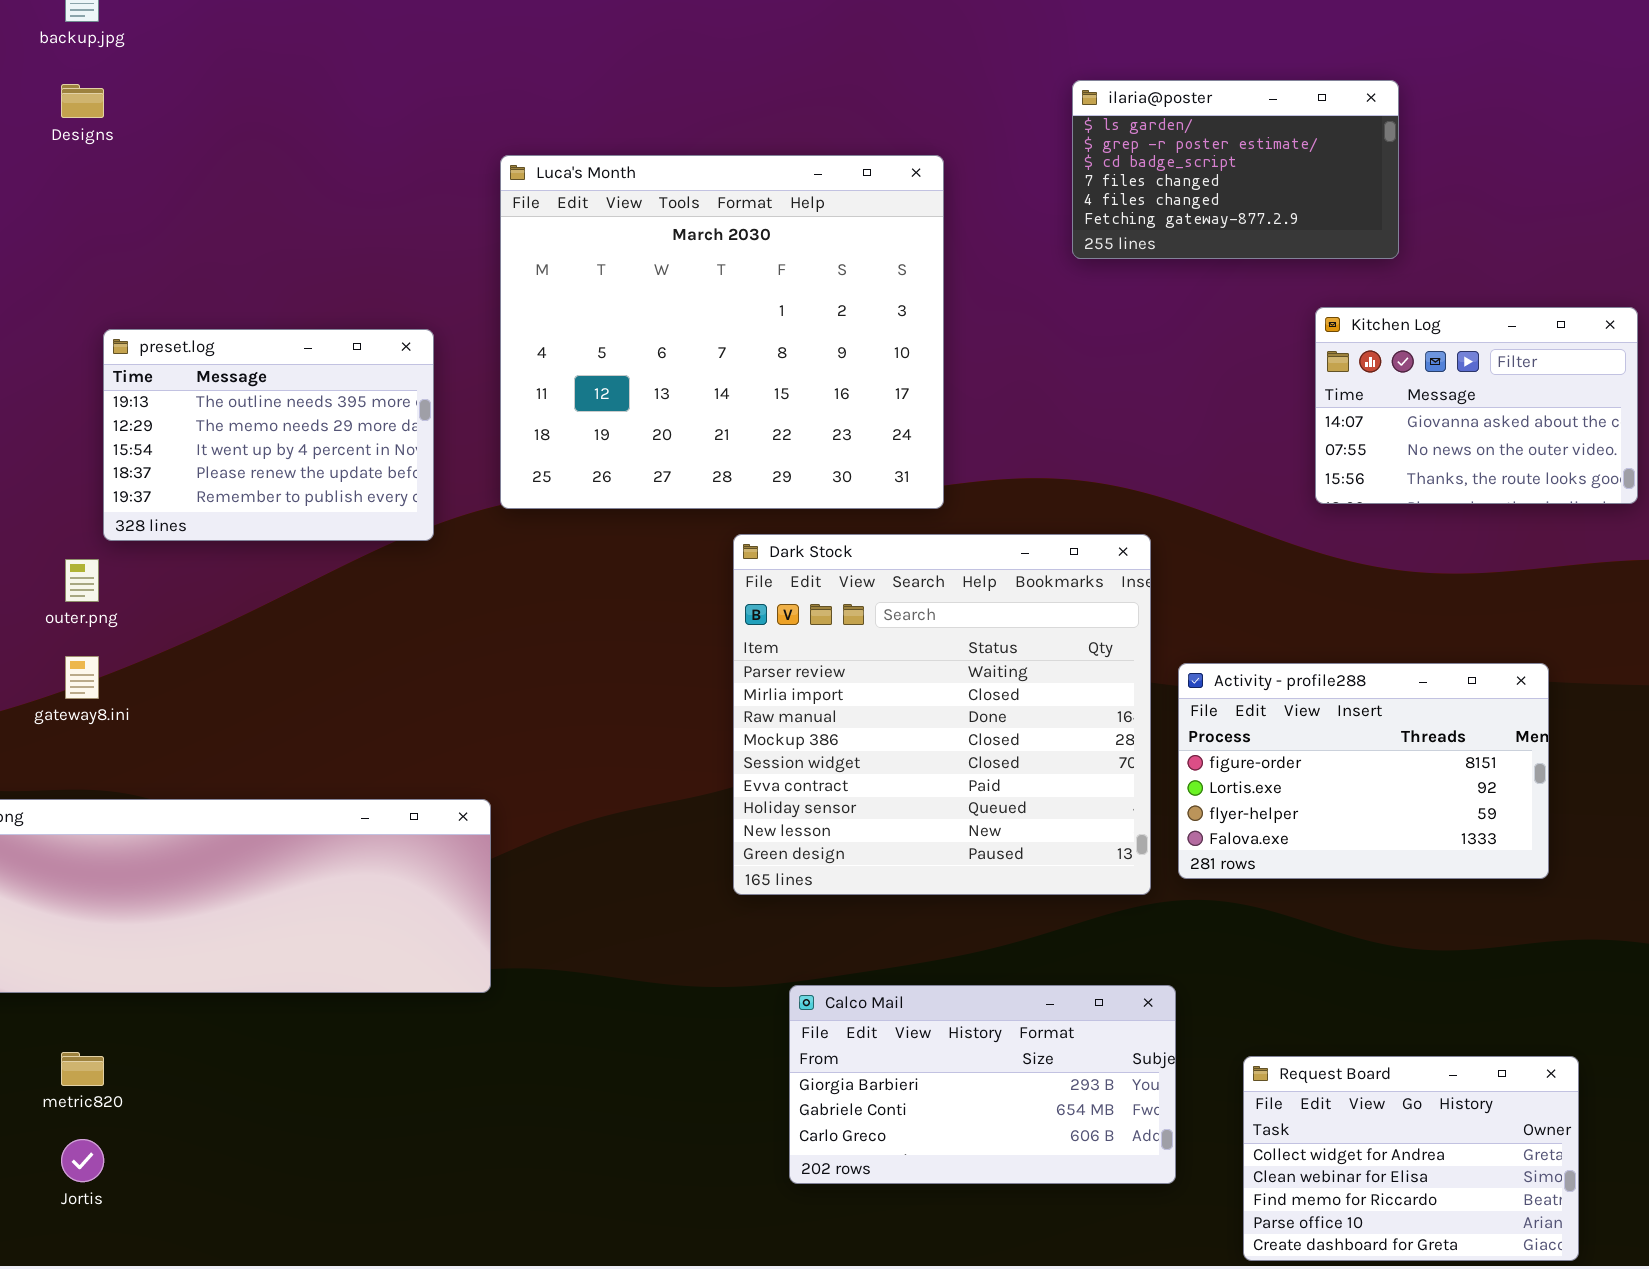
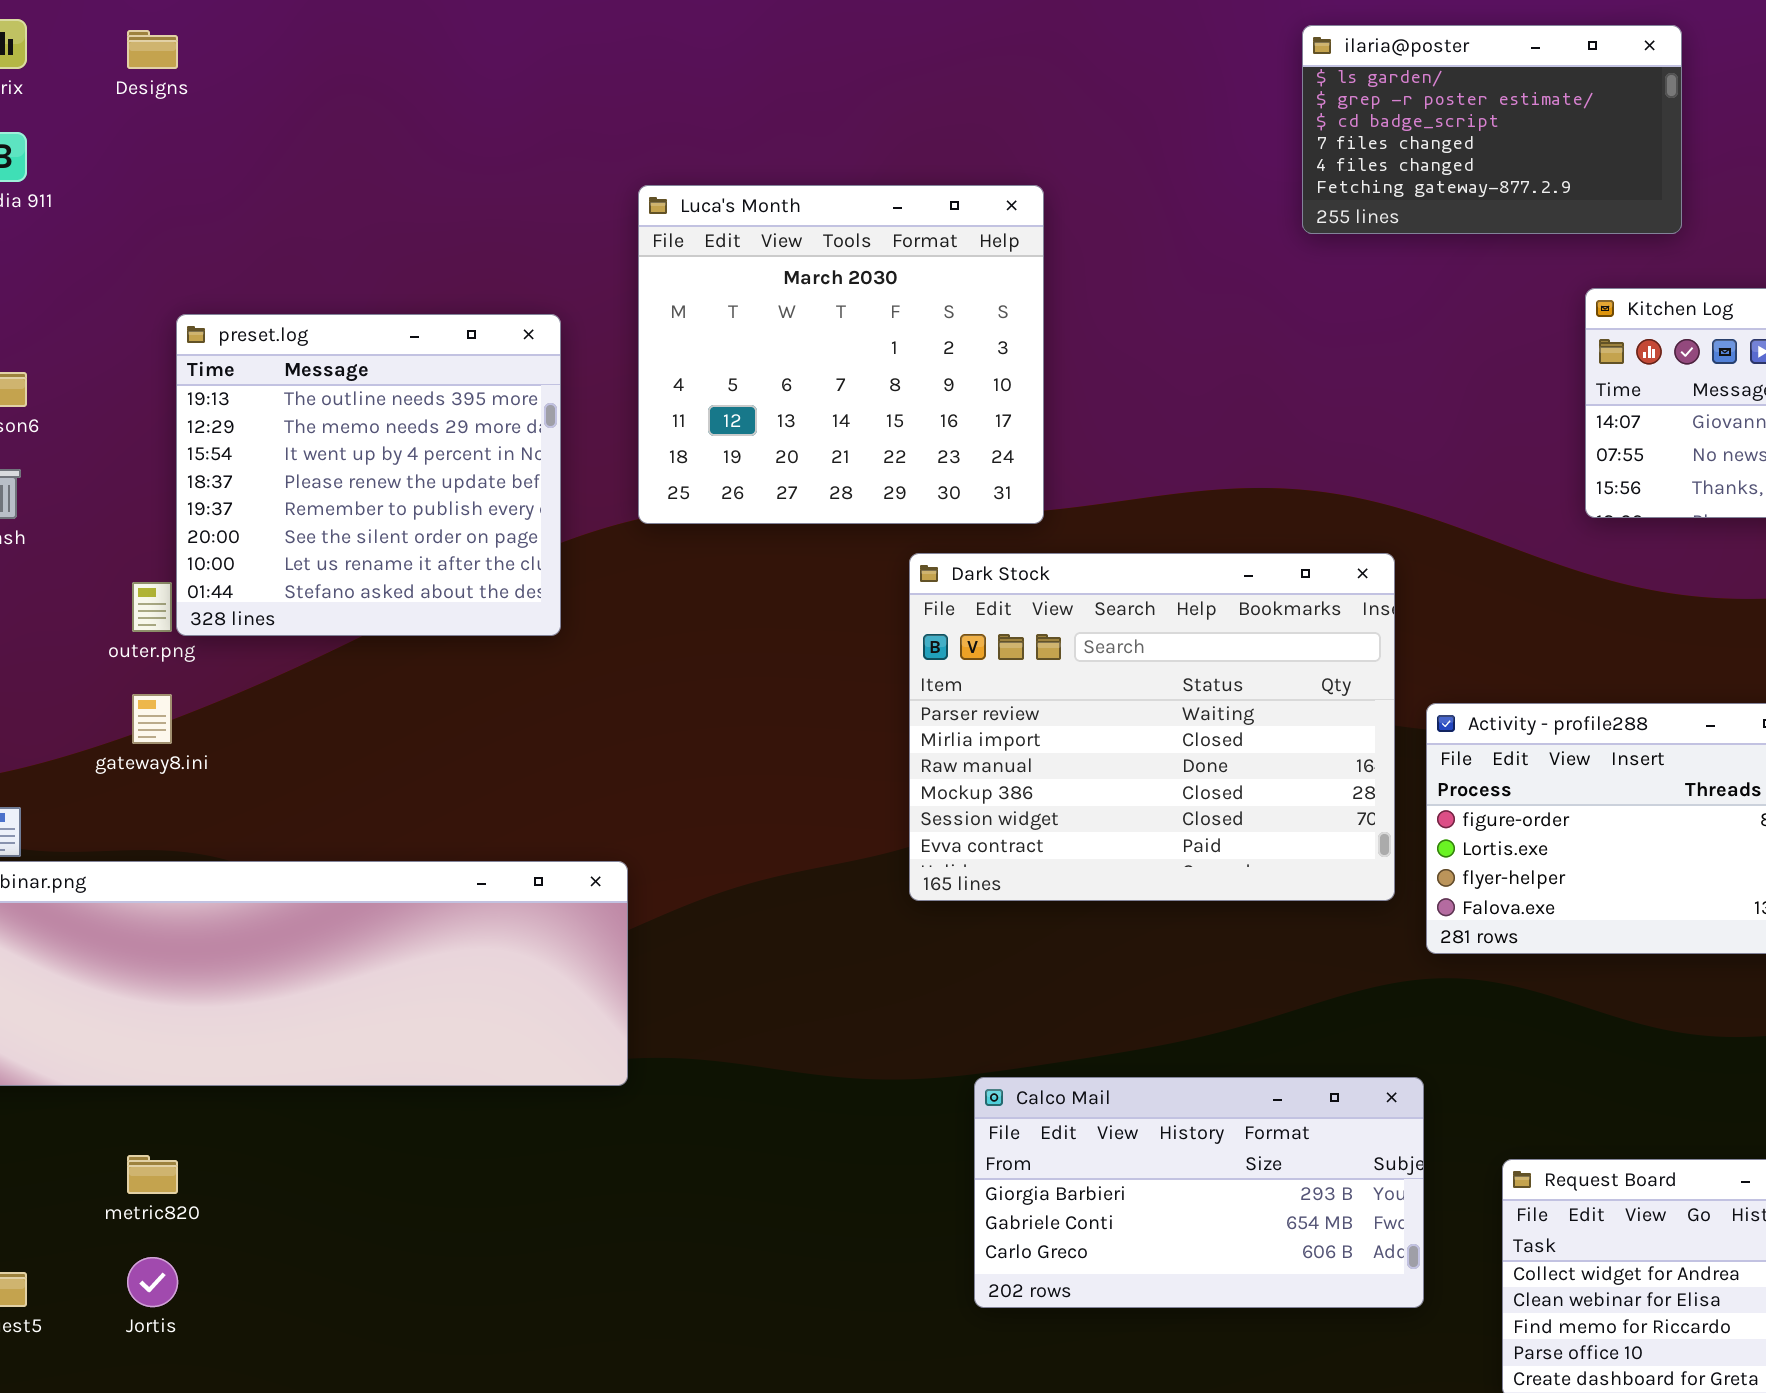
Luca's Month: [500,155,944,509] -> [638,185,1044,524], resized
preset.log: [103,329,434,541] -> [176,314,561,636], resized
Dark Stock: [733,534,1151,895] -> [909,553,1395,901], resized

